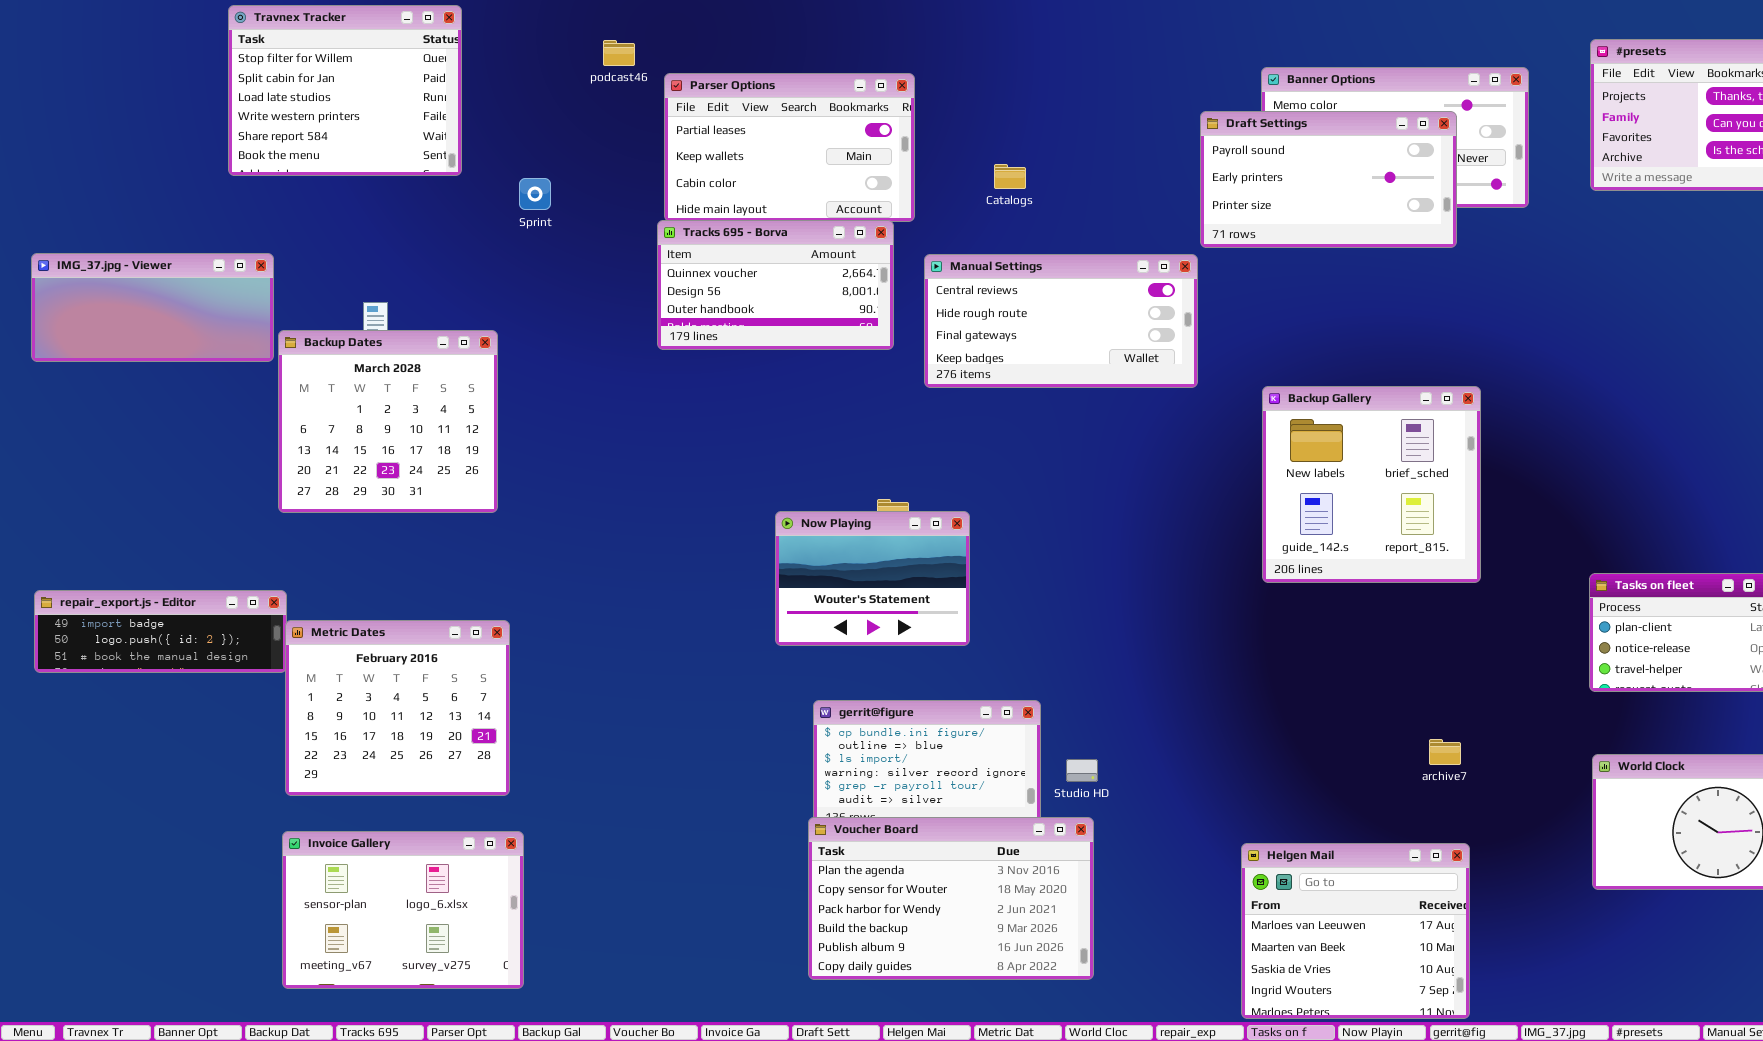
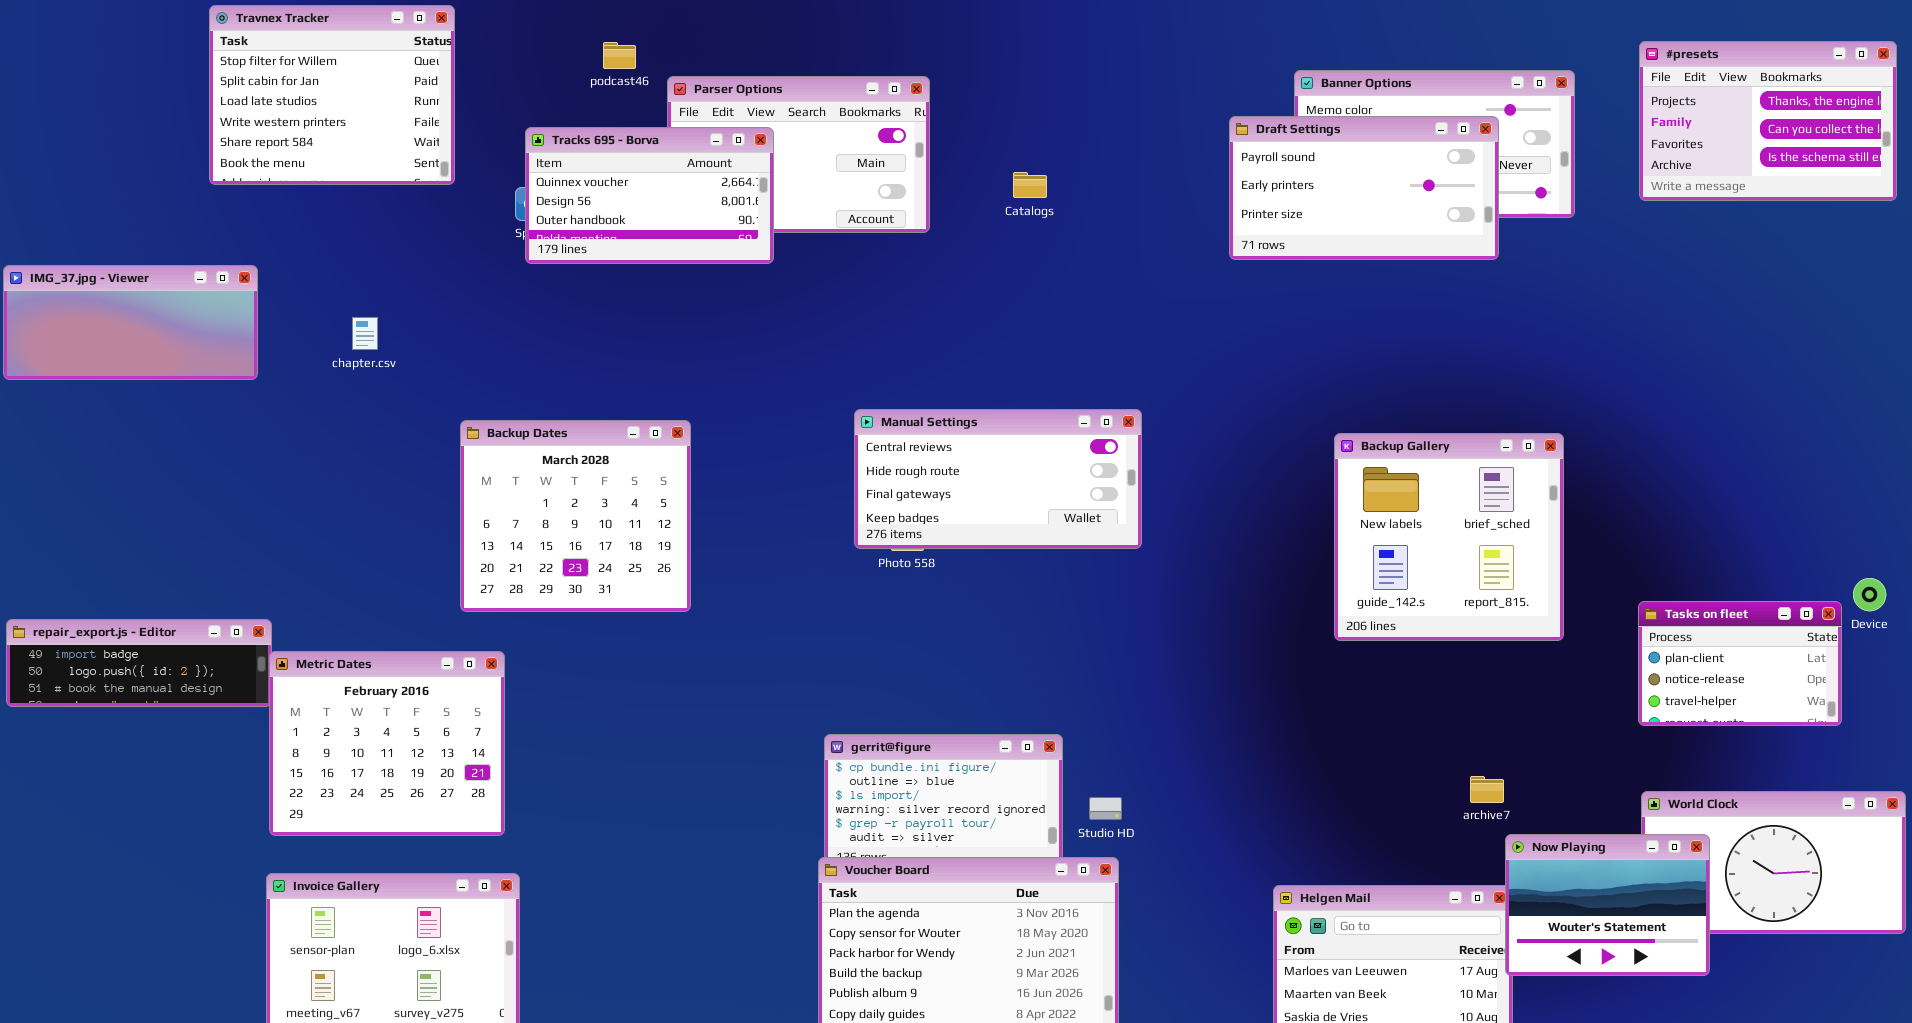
Tracks 695 - Borva: [657,220,894,350] -> [525,127,774,264], moved
Manual Settings: [924,254,1198,388] -> [854,409,1142,549], moved
Backup Dates: [278,330,498,513] -> [460,420,691,612], moved
Backup Gallery: [1262,386,1481,583] -> [1334,433,1564,641], moved
Now Playing: [775,511,970,646] -> [1505,834,1710,976], moved

